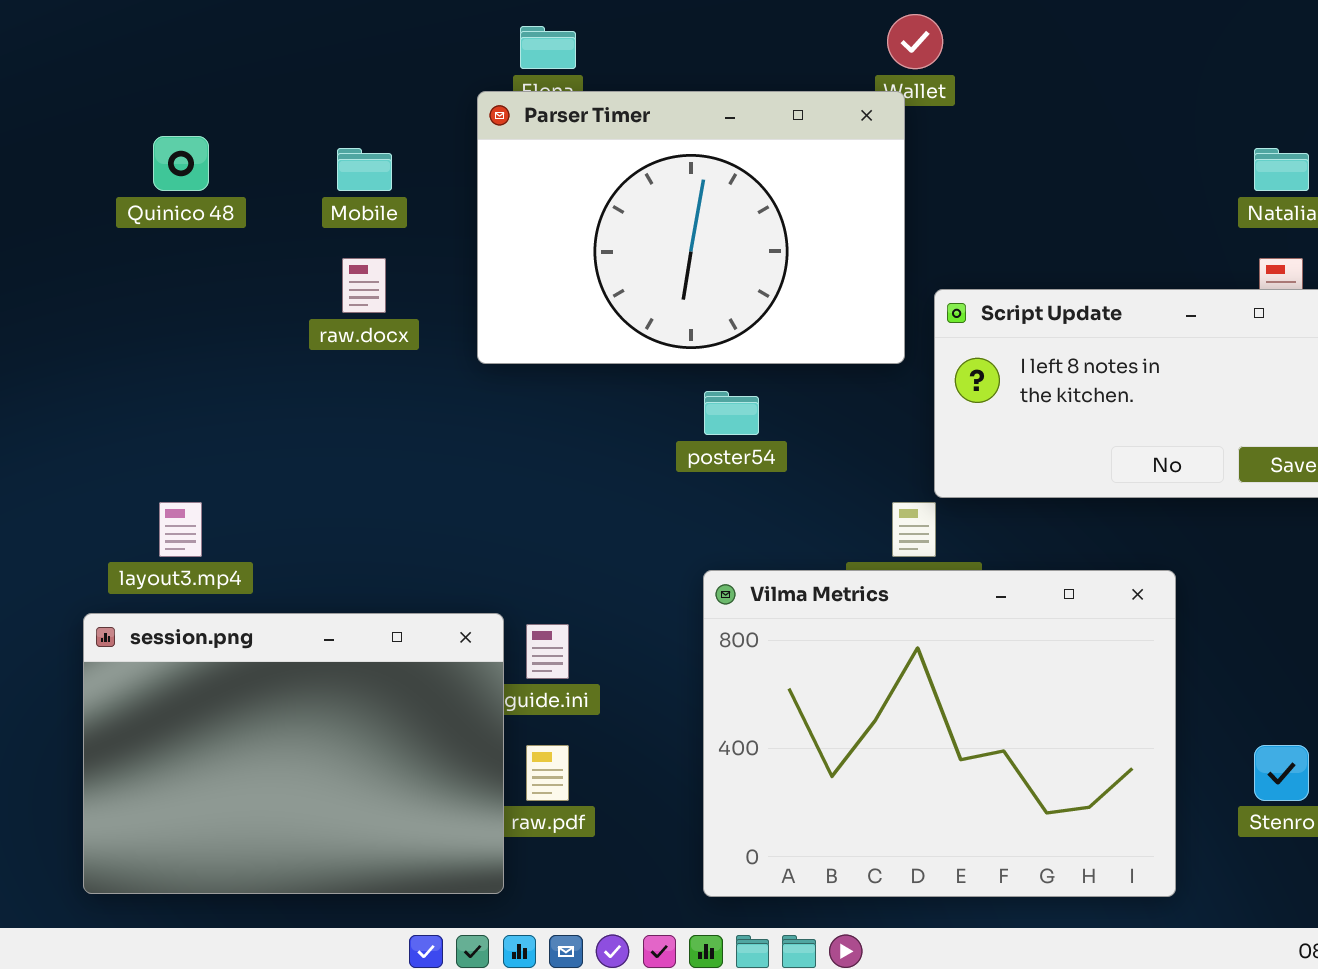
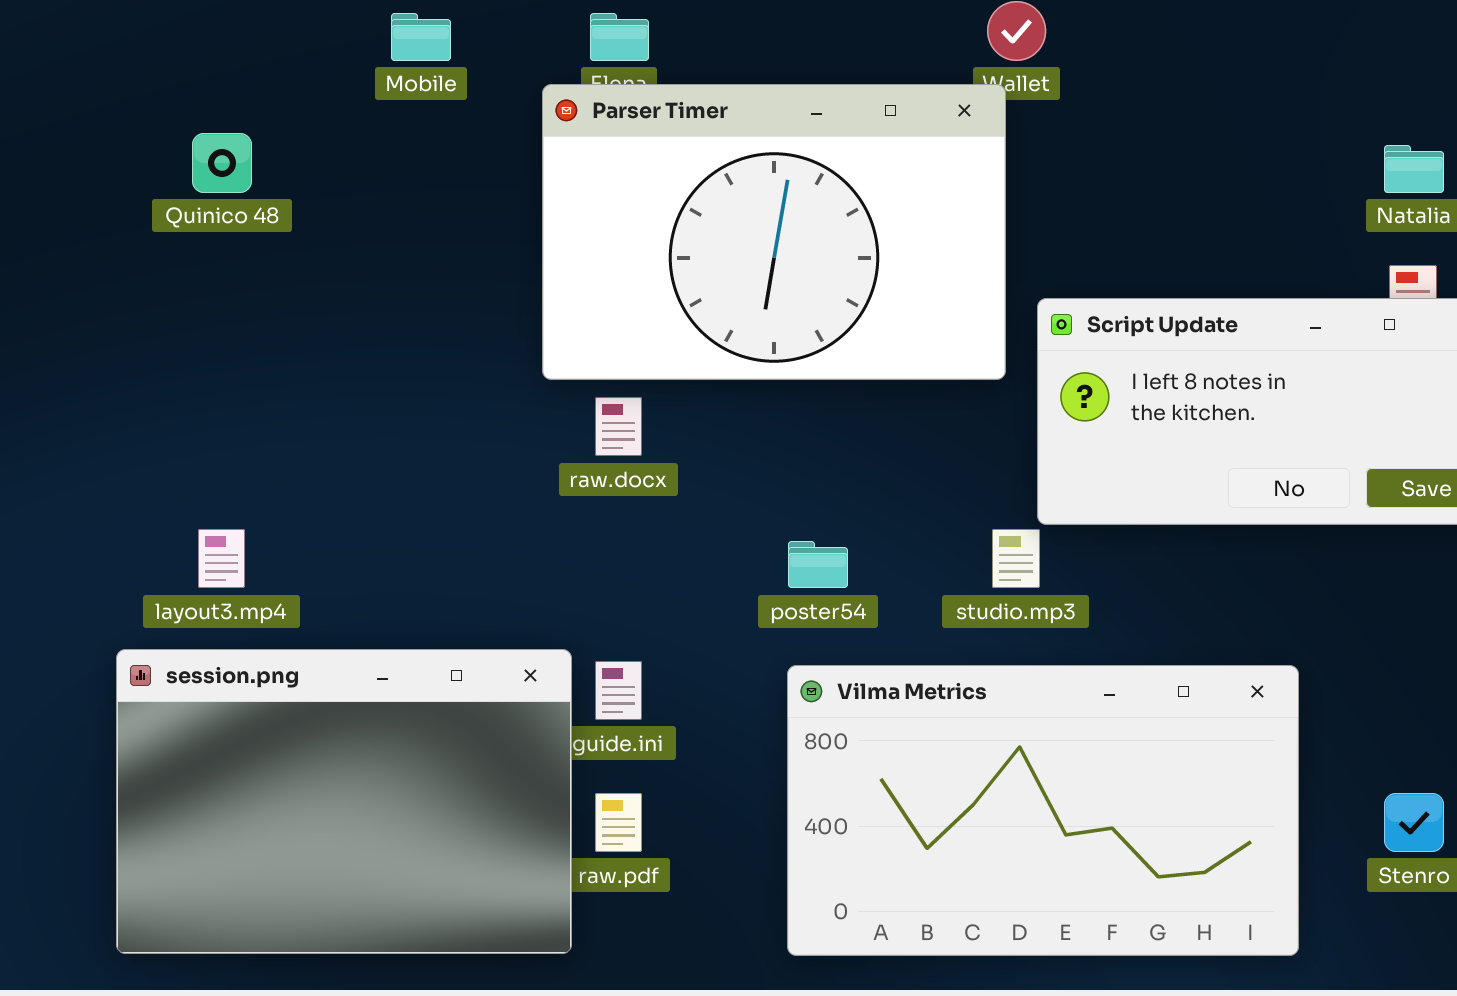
Mobile: [337,148,392,191] -> [391,13,451,61], moved
raw.docx: [342,258,386,313] -> [595,397,642,456], moved
poster54: [704,391,759,435] -> [788,541,848,588], moved
Vilma Metrics: [703,570,1176,897] -> [787,665,1299,956], resized

